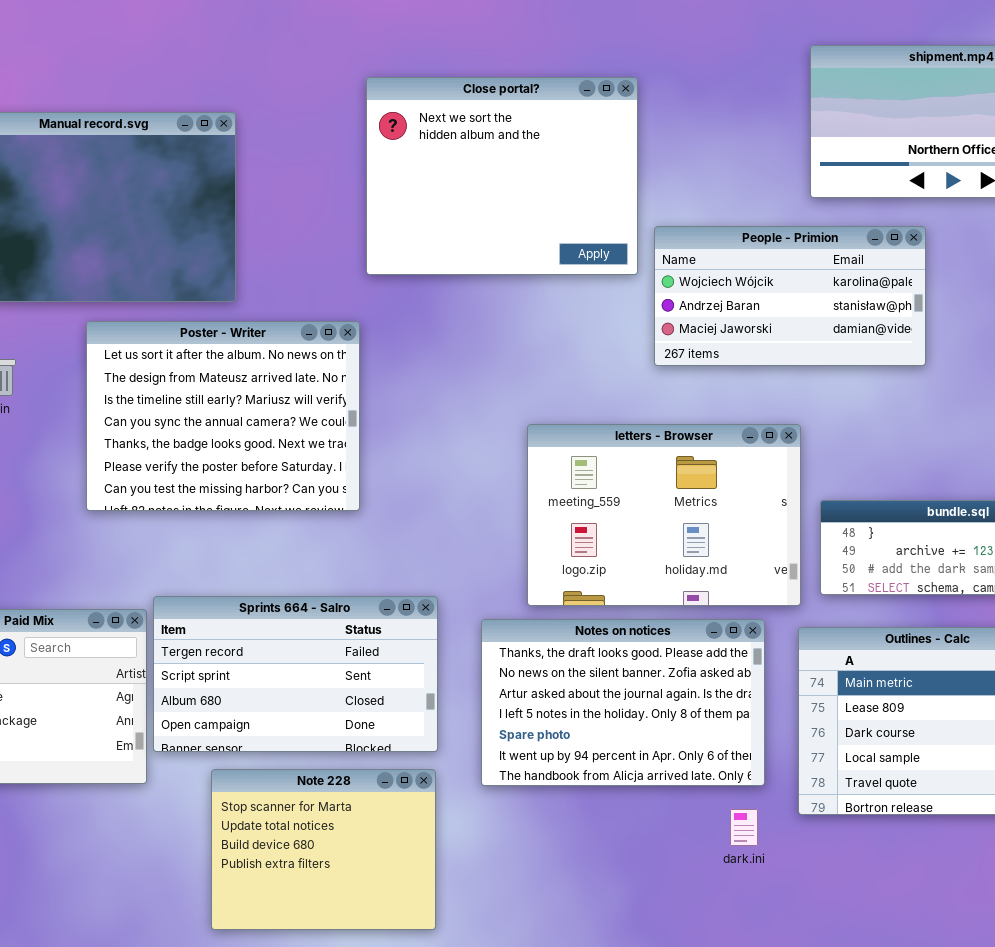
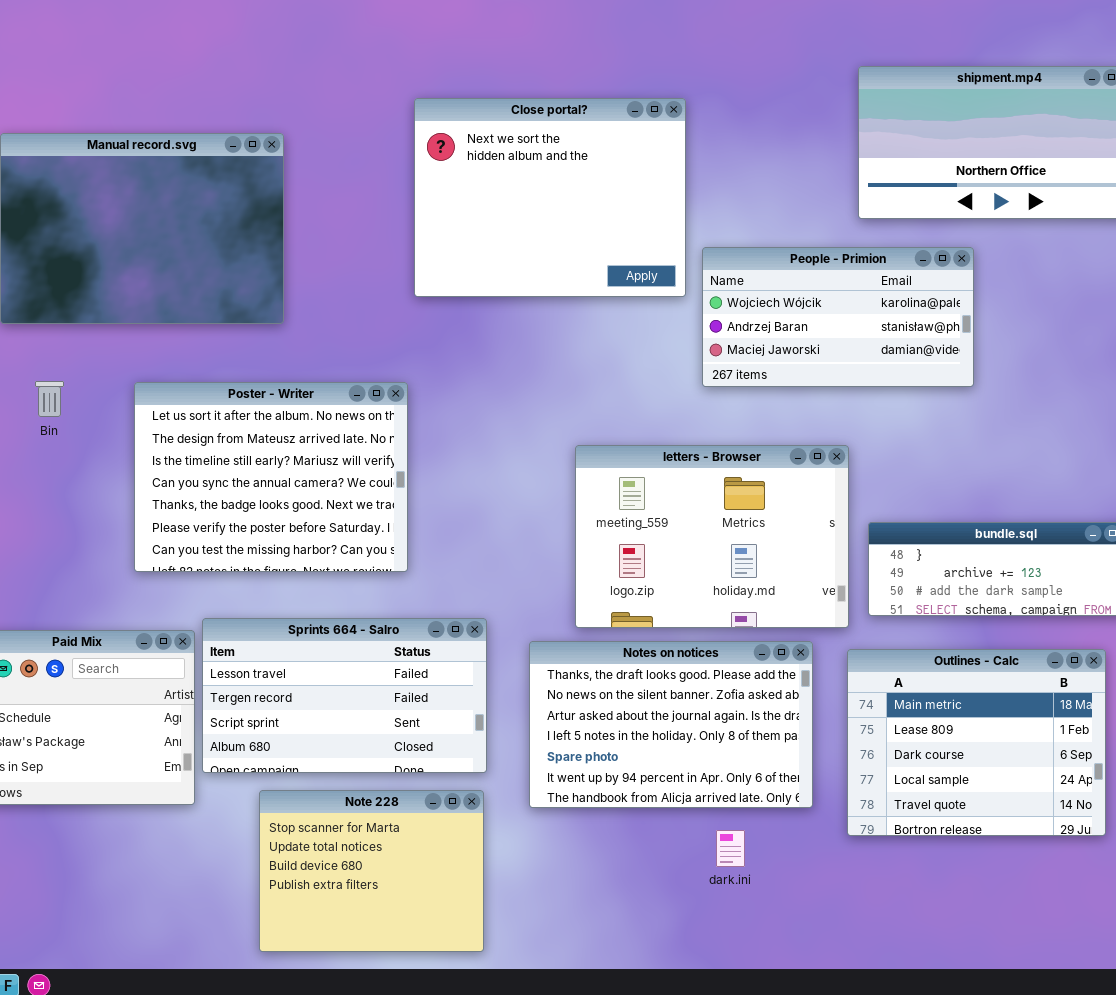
Poster - Writer: [86,321,360,511] -> [134,382,408,572], moved
Sprints 664 - Salro: [153,596,438,752] -> [202,618,487,773], scrolled up 1 row
dark.ini: [730,809,758,846] -> [716,830,745,867], moved

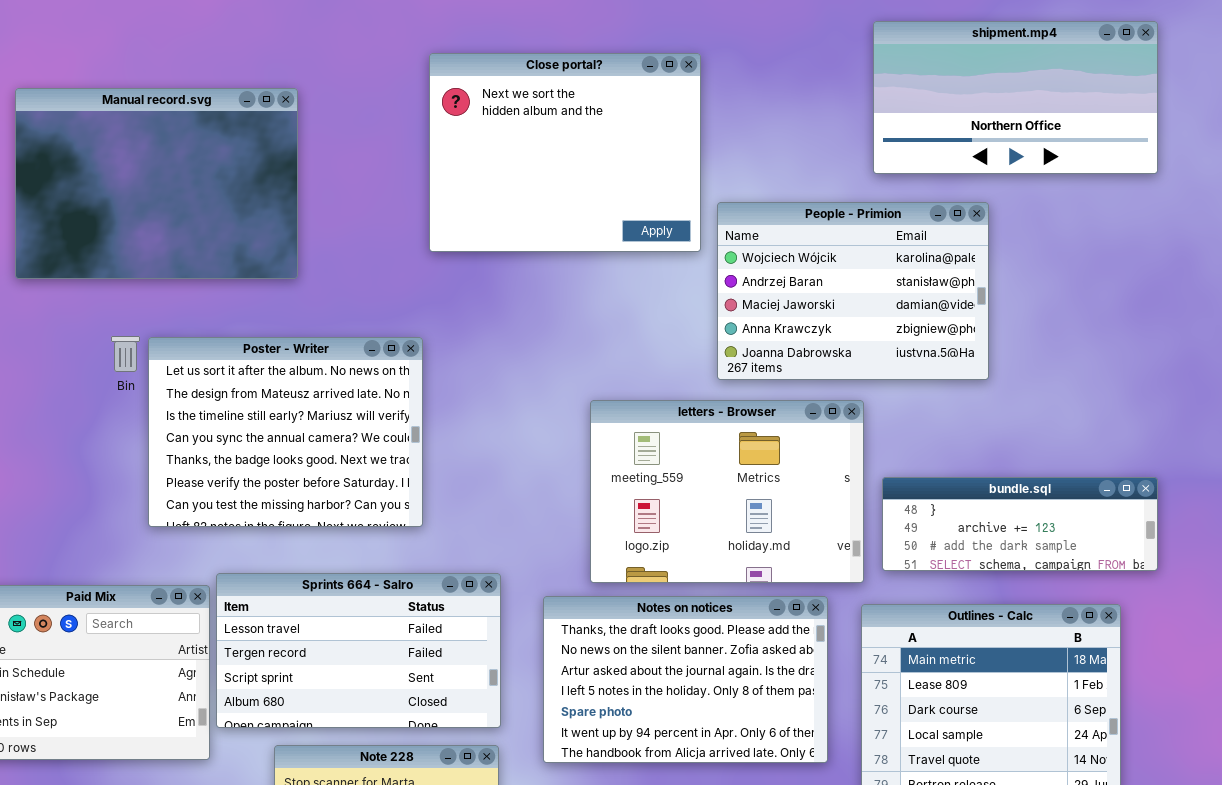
People - Primion: [702,247,974,387] -> [717,202,989,380], resized
Bin: [35,381,64,417] -> [111,336,140,372], moved

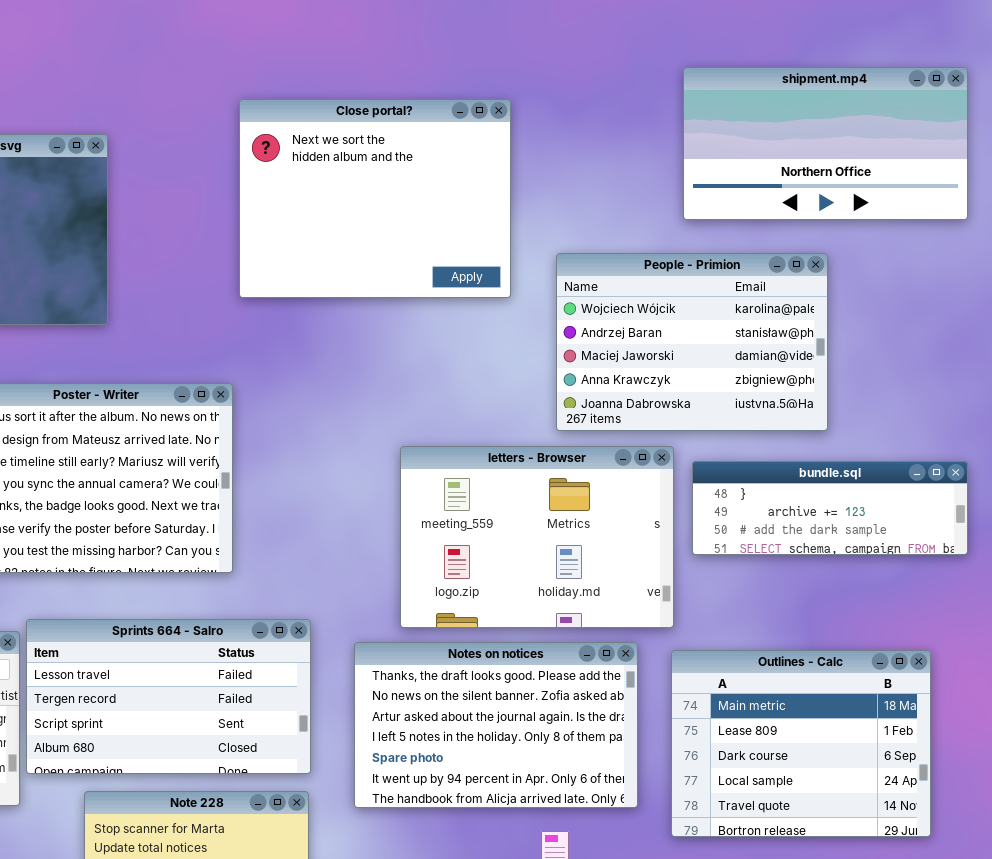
People - Primion: [717,202,989,380] -> [556,253,828,431], moved
bundle.sql: [882,477,1158,571] -> [692,461,968,555], moved

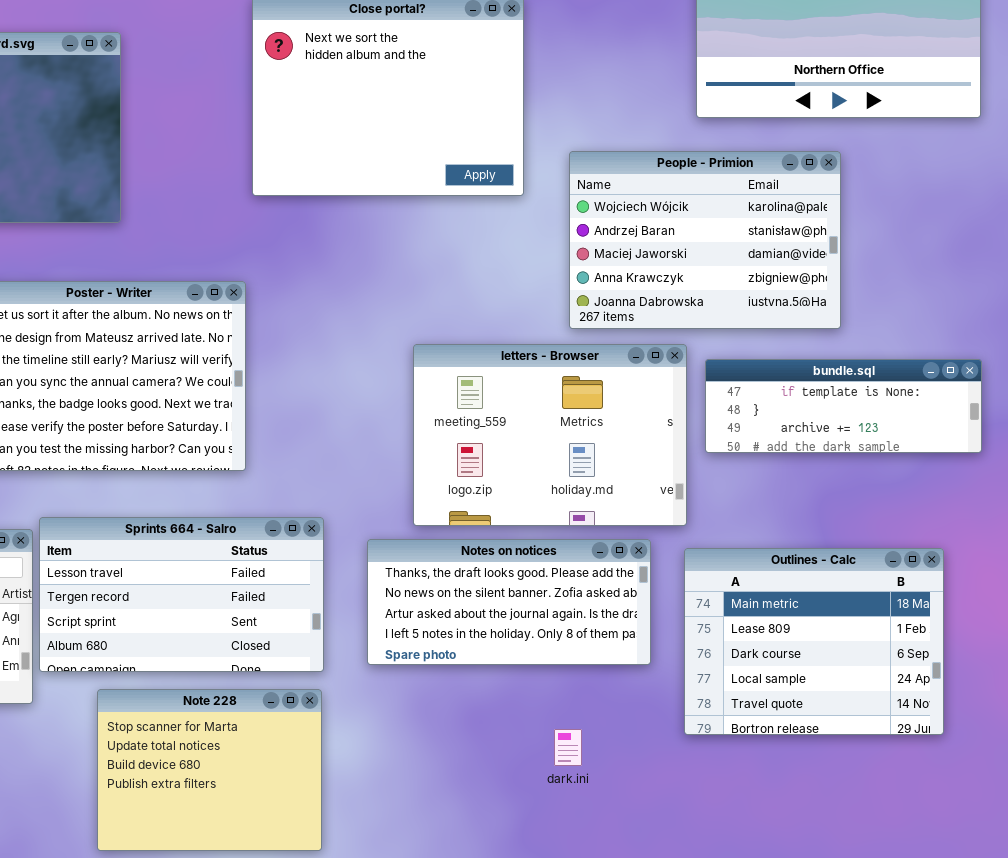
bundle.sql: [692,461,968,555] -> [705,359,982,453], scrolled up 1 row
Notes on notices: [354,642,638,808] -> [367,539,651,665], resized

